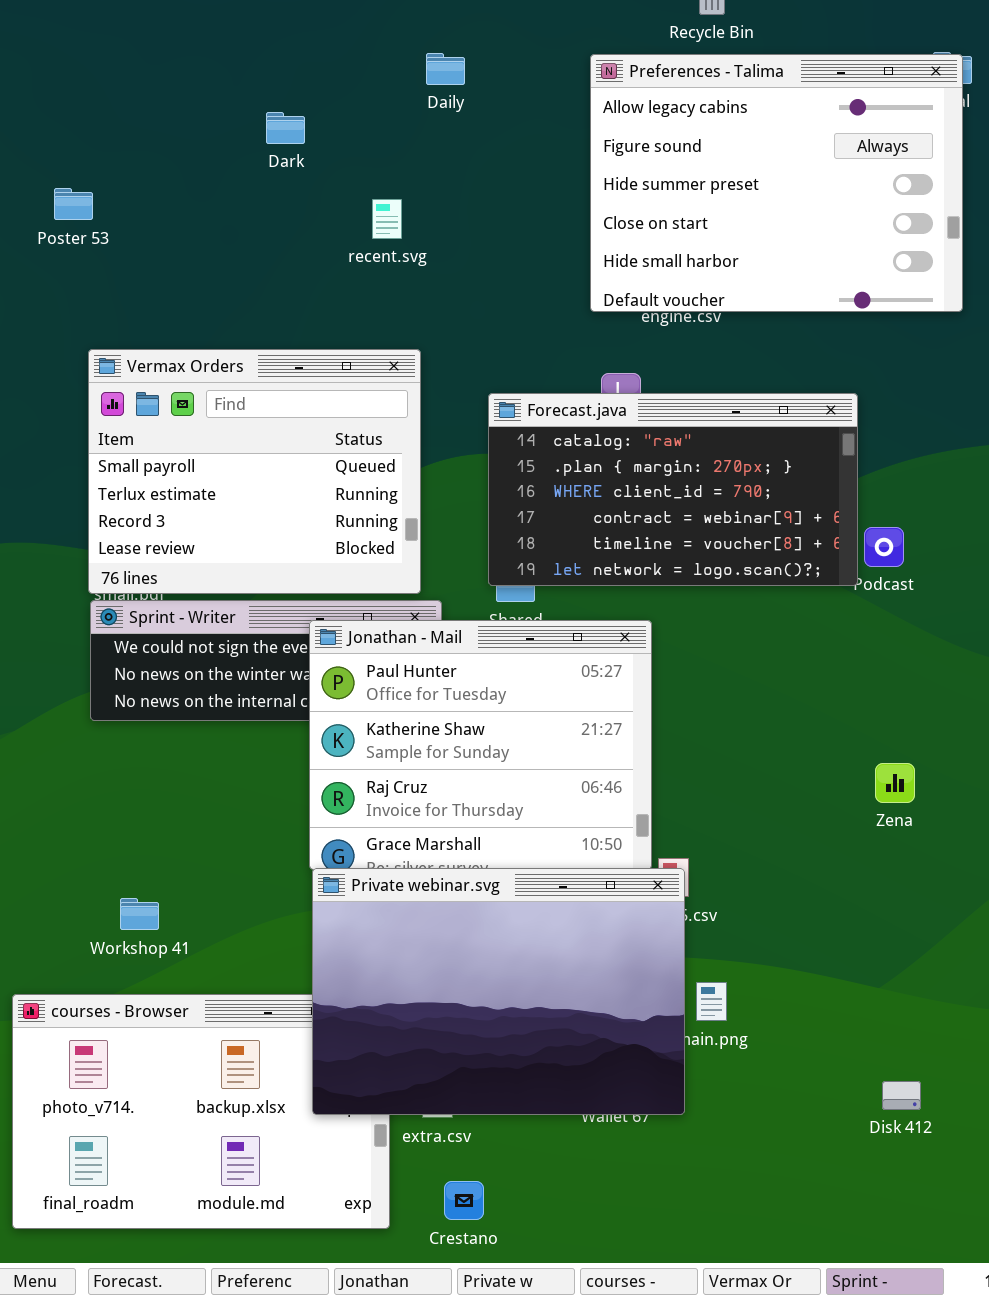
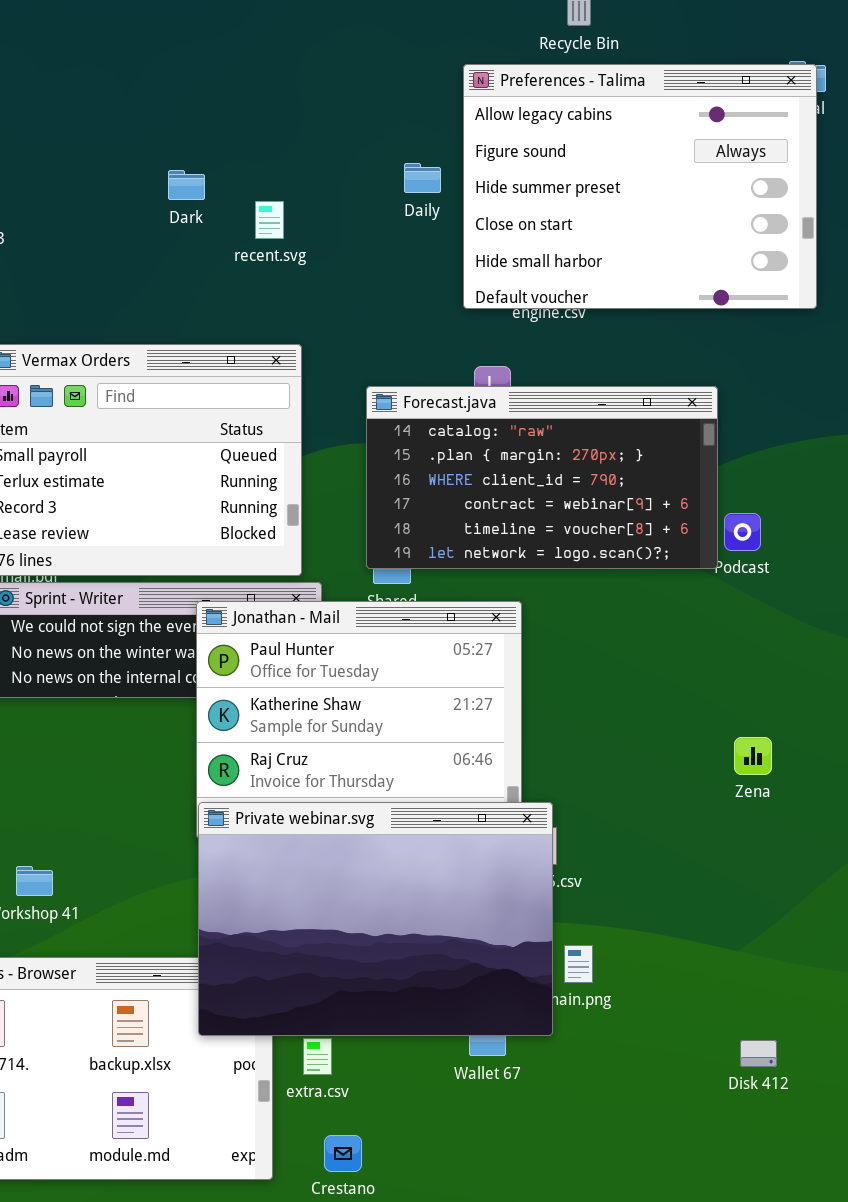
Daily: [426,53,465,85] -> [404,163,441,193], moved
Dark: [266,112,305,144] -> [168,170,205,200], moved
Private webinar.svg: [312,868,685,1115] -> [198,802,553,1036], moved

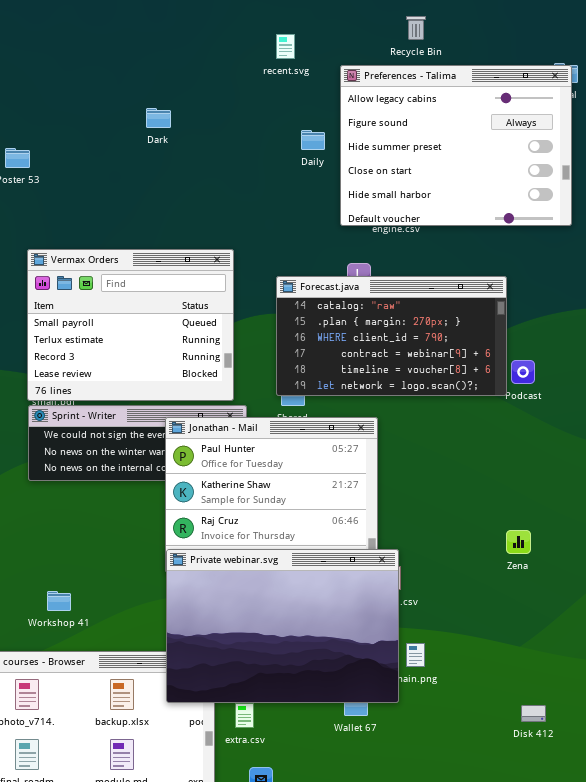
Dark: [168,170,205,200] -> [146,108,171,128], moved
recent.svg: [255,201,284,239] -> [276,34,295,59], moved
Zena: [734,737,772,775] -> [506,530,531,554], moved

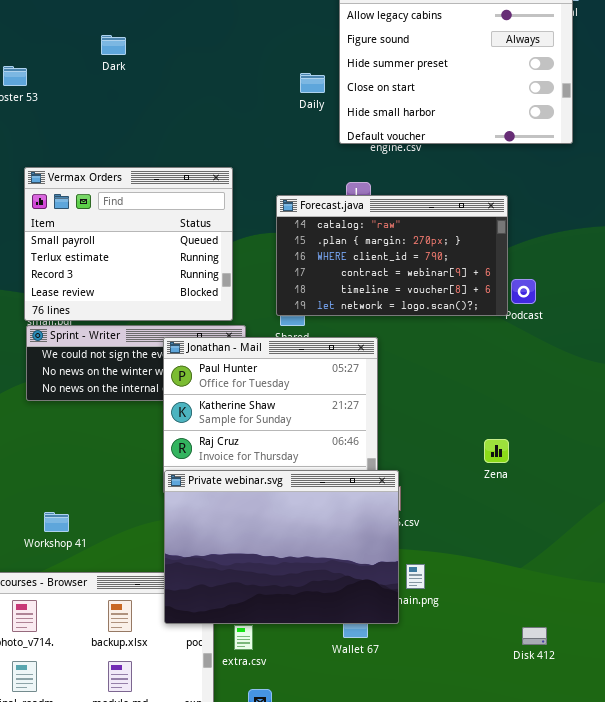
Dark: [146,108,171,128] -> [101,35,126,55], moved
Daily: [301,130,325,150] -> [300,73,325,93], moved
Zena: [506,530,531,554] -> [484,439,509,463], moved

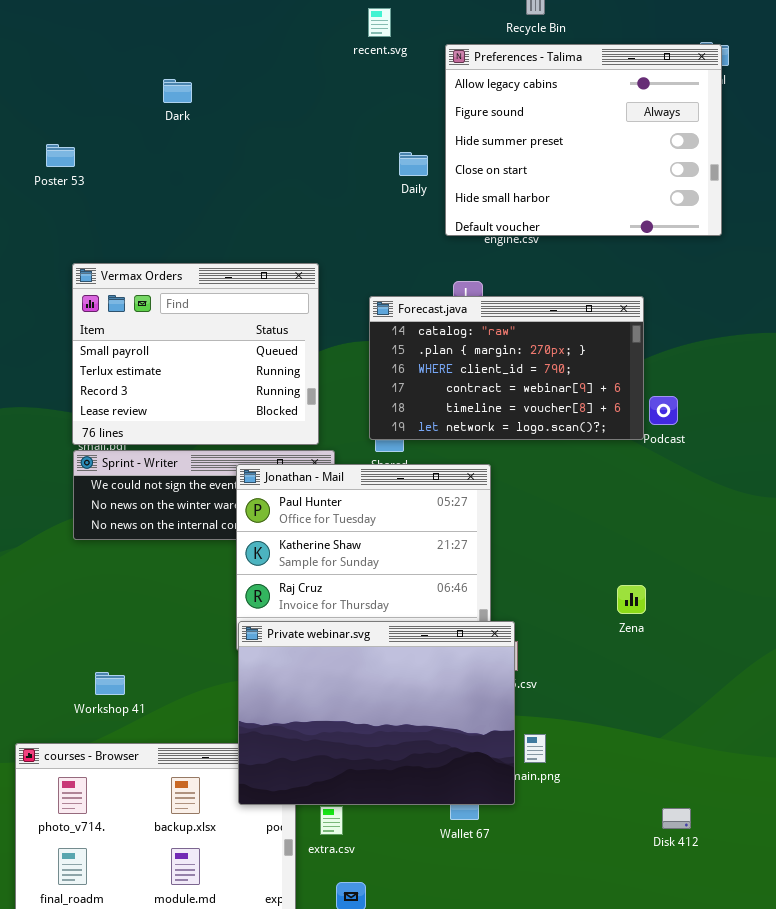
Dark: [101,35,126,55] -> [163,79,192,103], moved

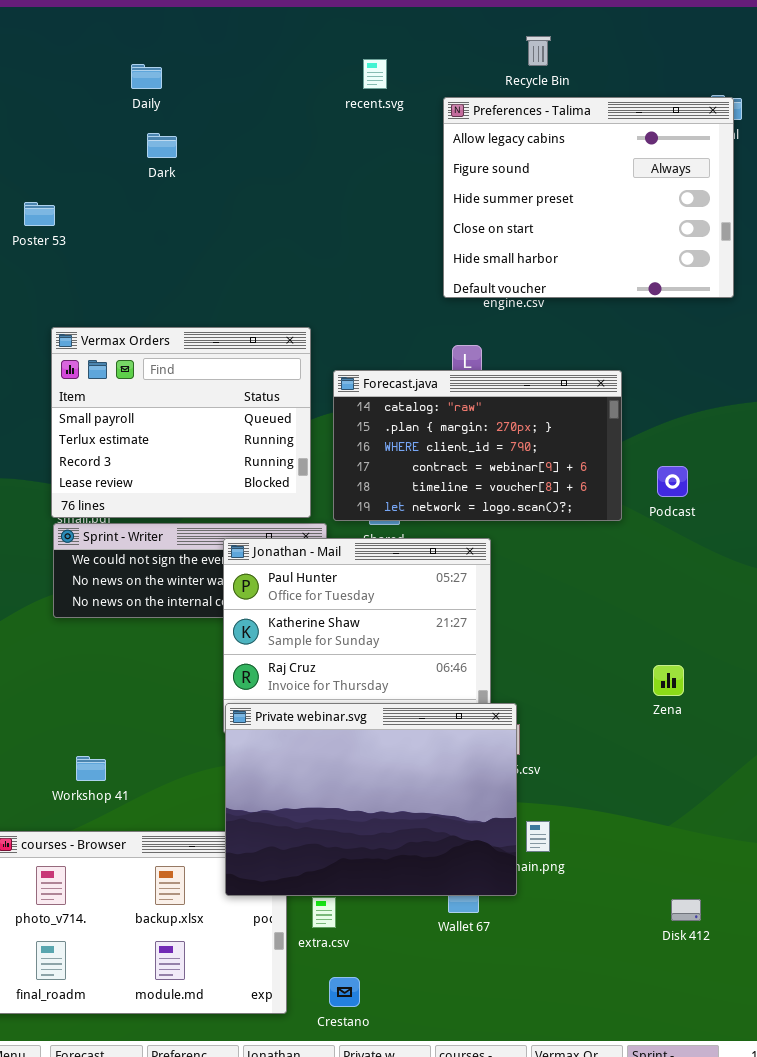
Daily: [399,152,428,176] -> [131,64,162,89], moved
Forecast.java: [369,296,644,440] -> [333,370,622,521], moved
Zena: [617,585,646,614] -> [653,665,684,696], moved

